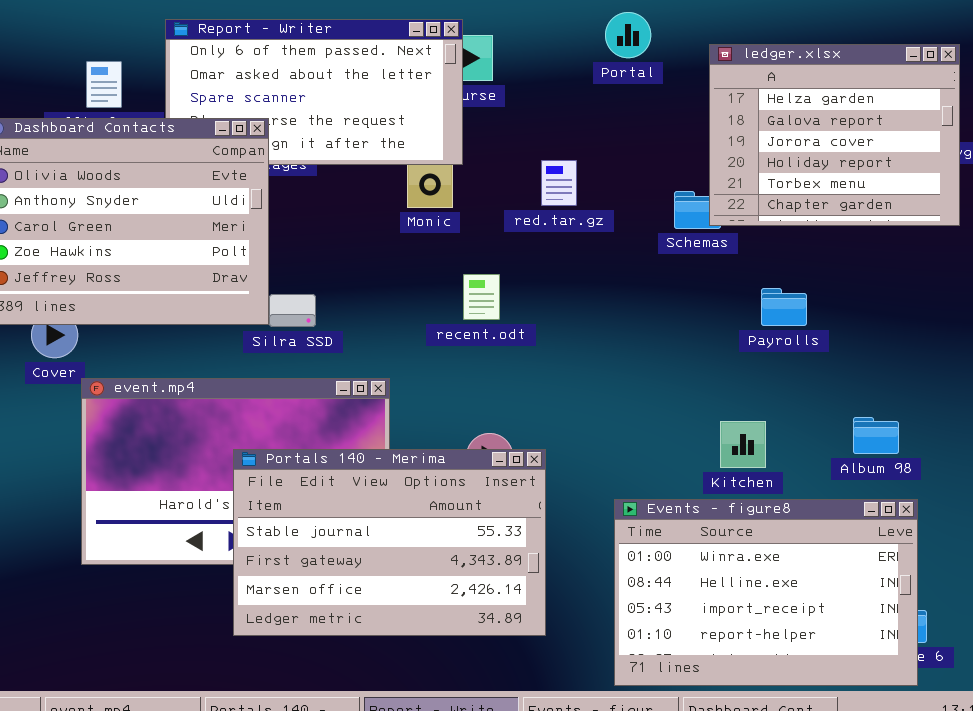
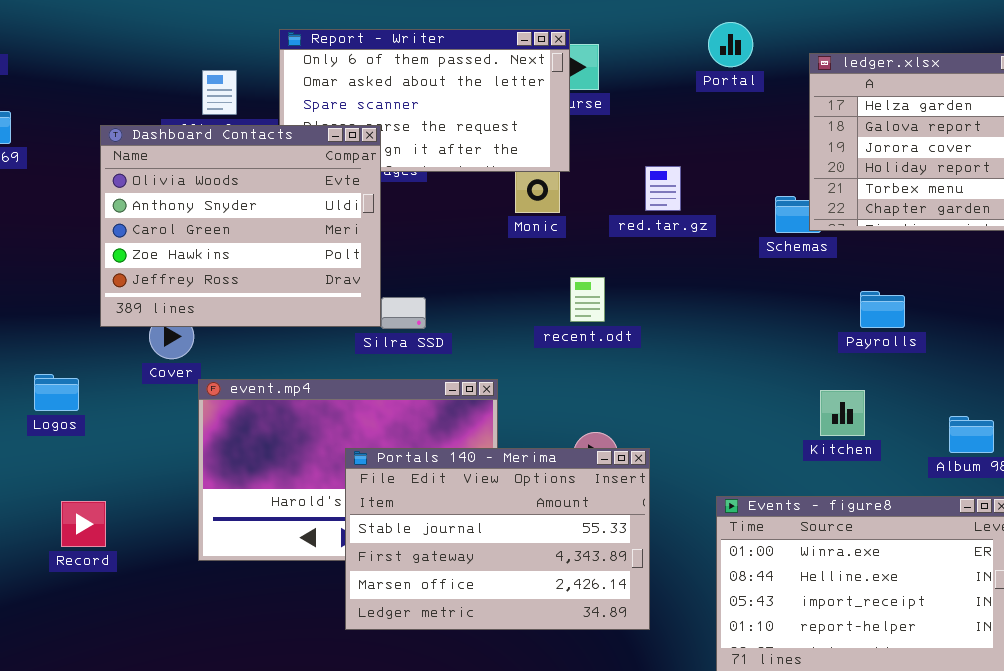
Kitchen: [720,421,766,468] -> [820,390,865,436], moved

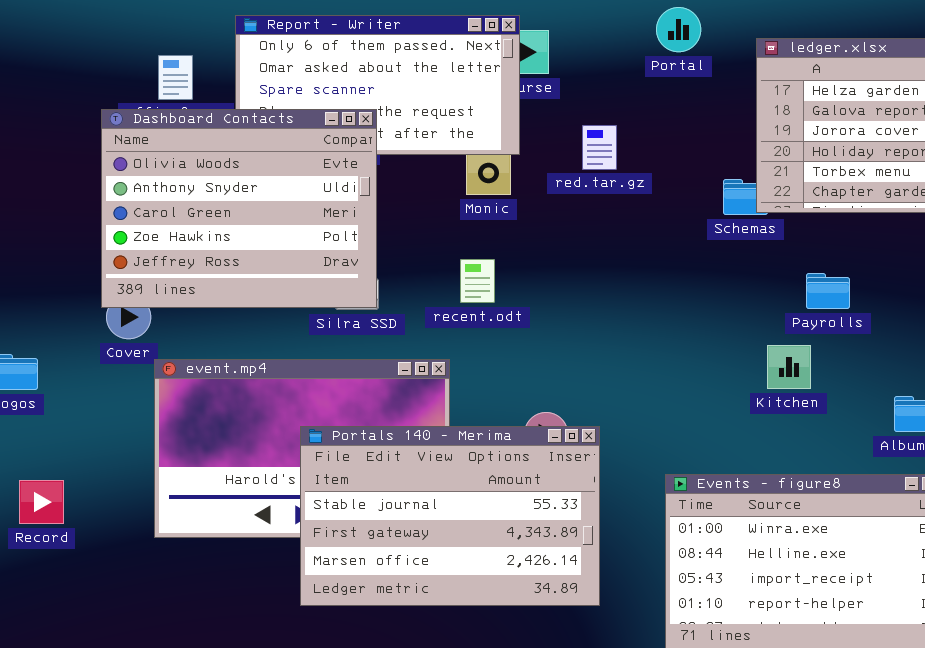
Dashboard Contacts: [100,125,381,327] -> [101,109,377,308], moved
red.tar.gz: [645,166,681,211] -> [582,125,617,170], moved
recent.odt: [570,277,605,322] -> [460,259,495,303], moved
Kitchen: [820,390,865,436] -> [767,345,811,389], moved

